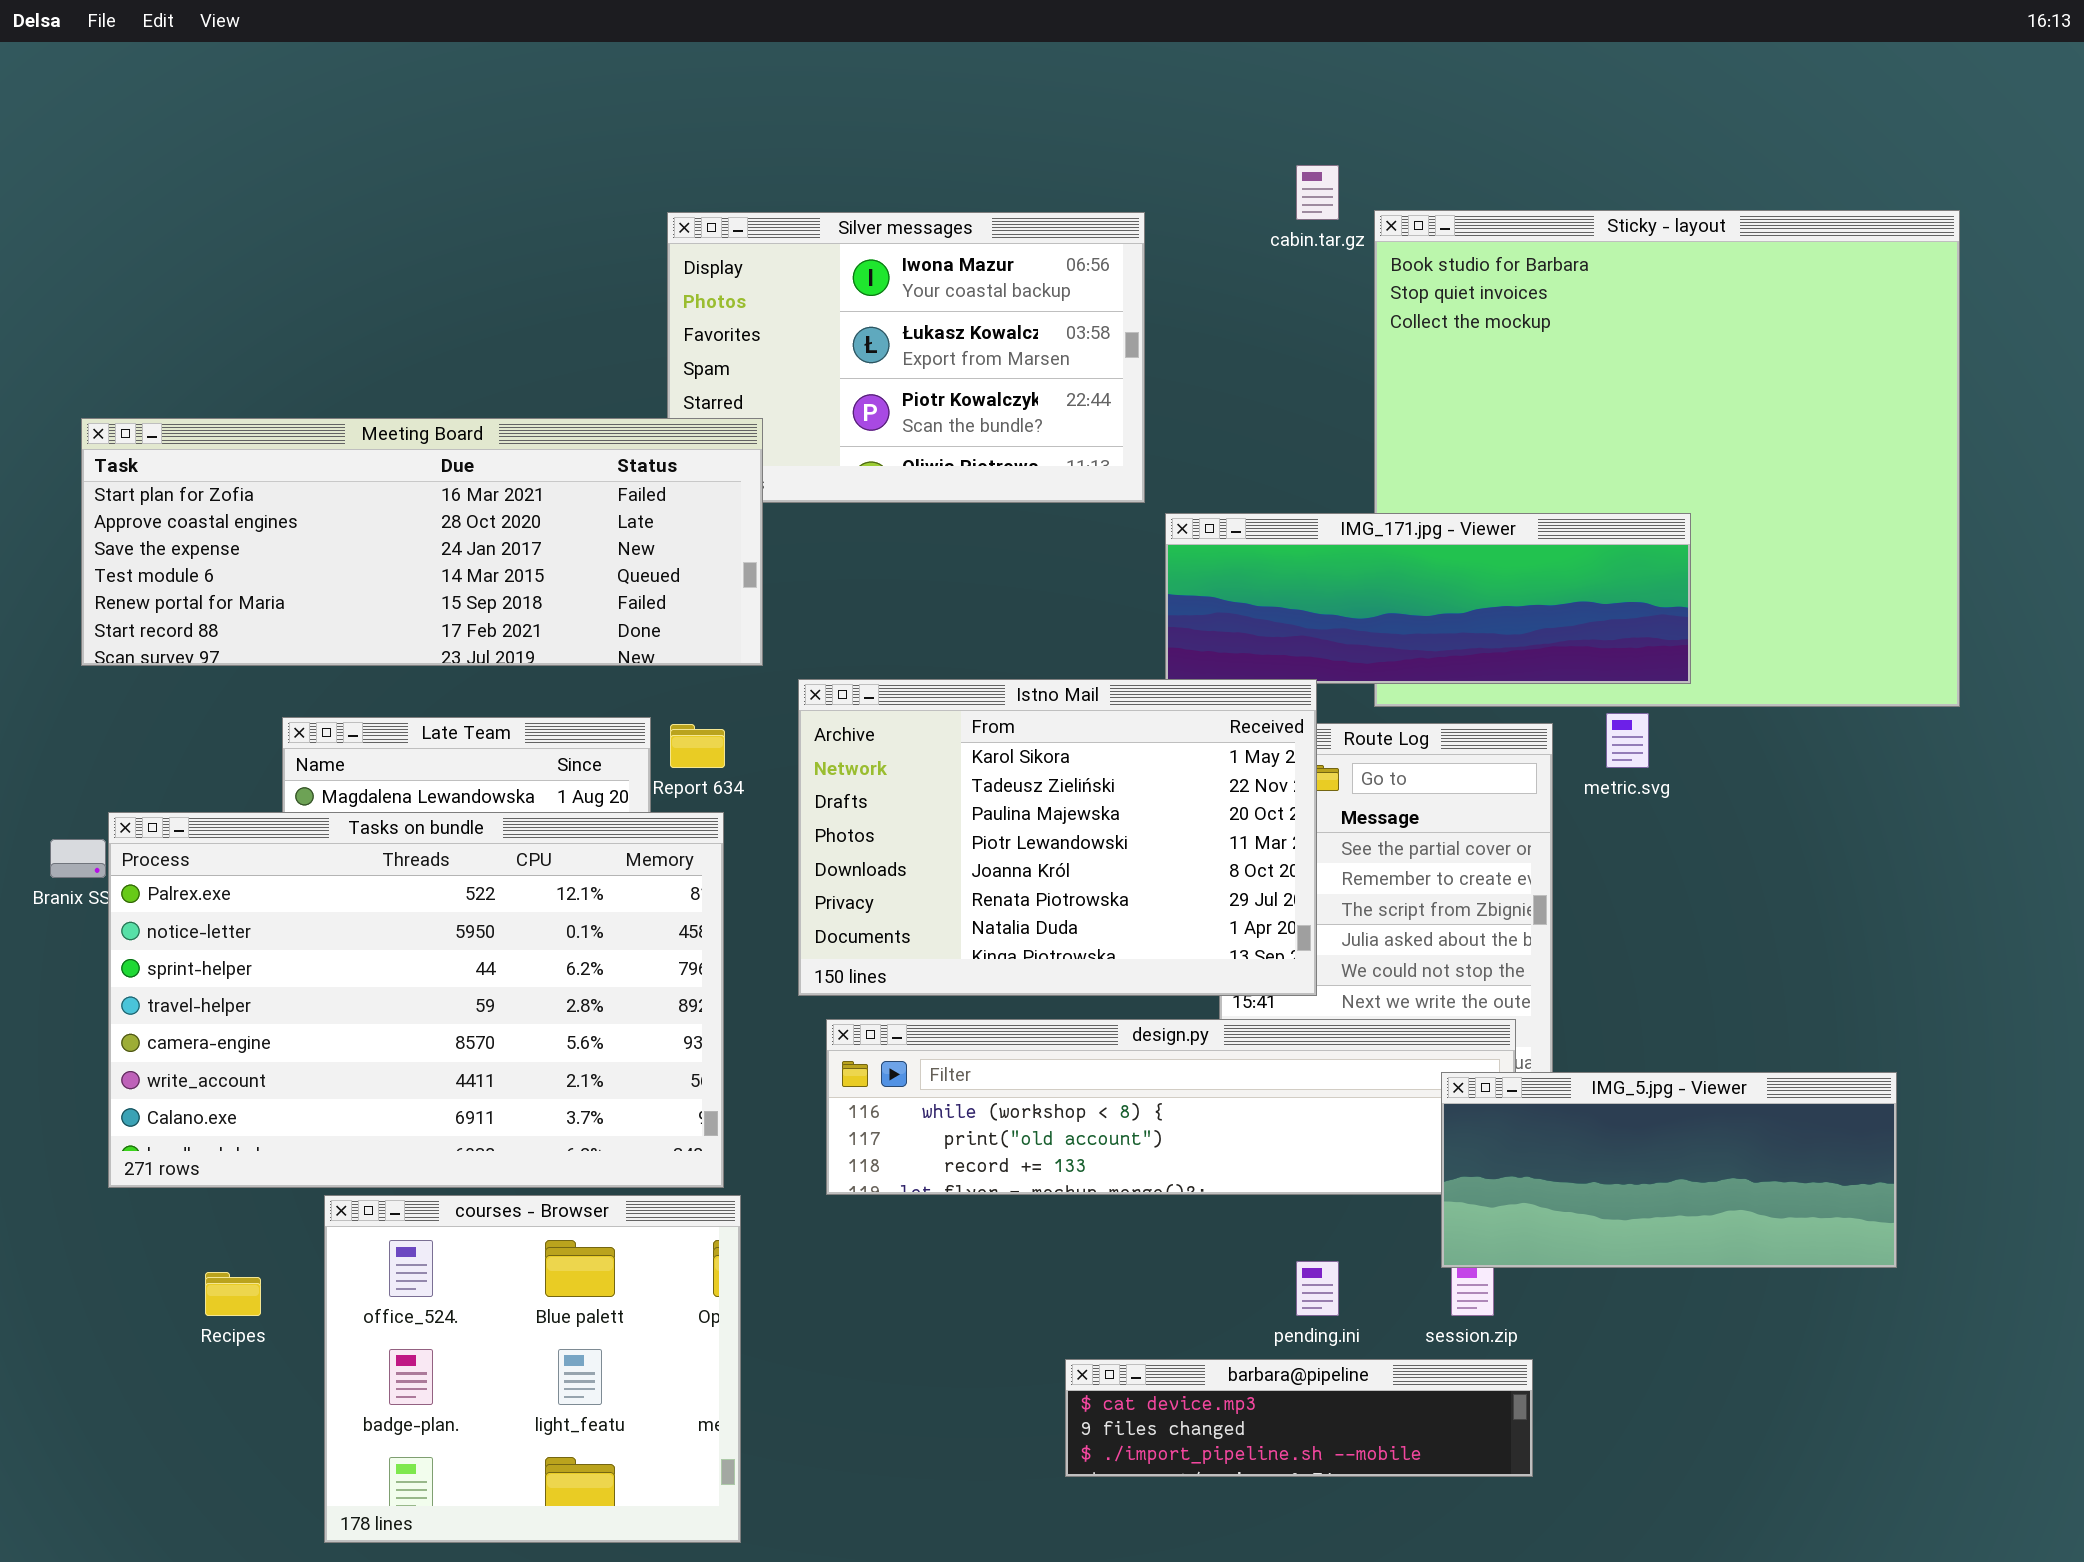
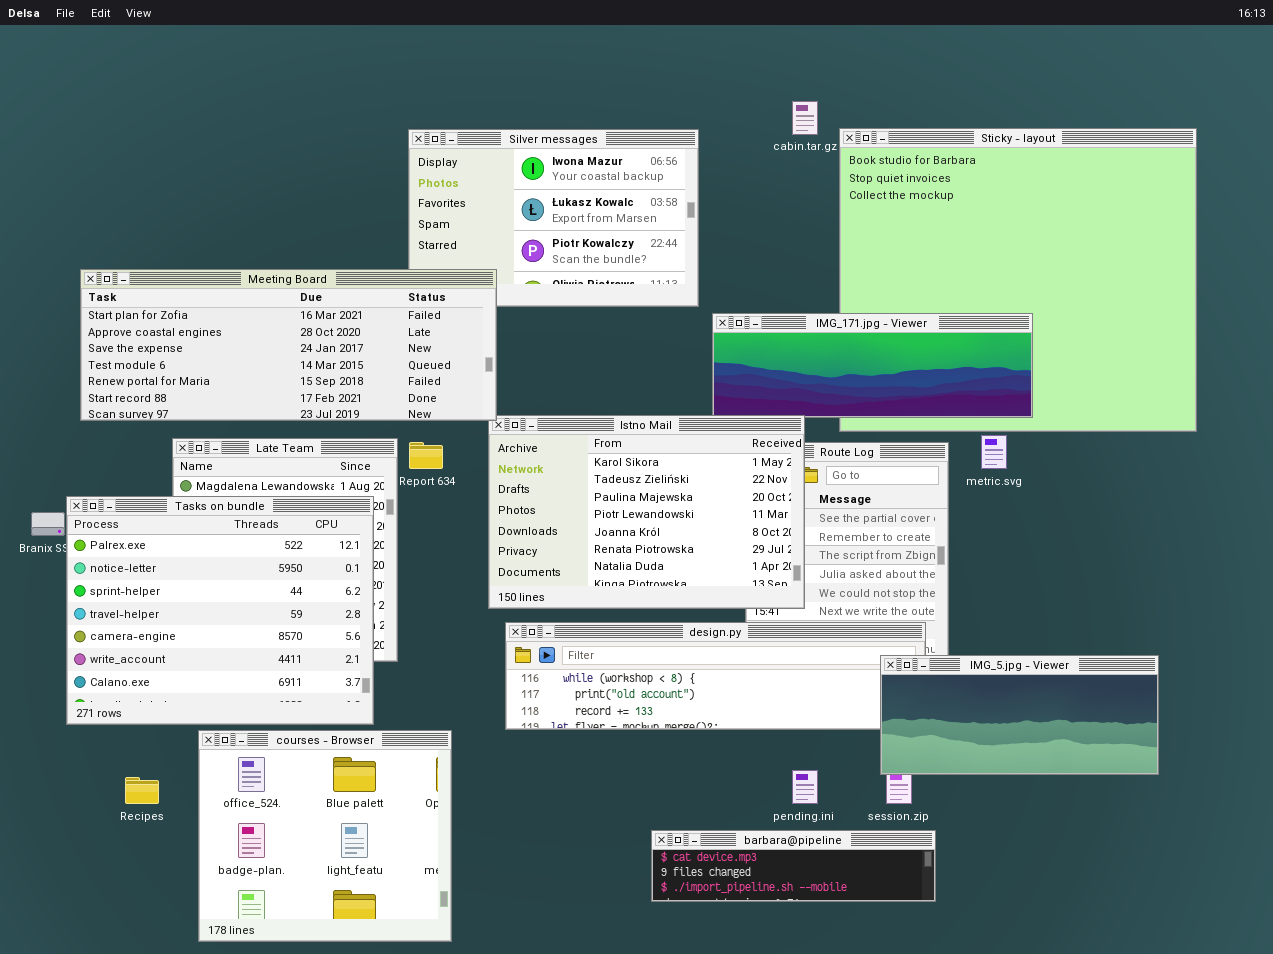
Meeting Board: [81,418,763,666] -> [80,269,497,421], moved
Tasks on bundle: [108,812,724,1188] -> [66,496,374,725], resized

